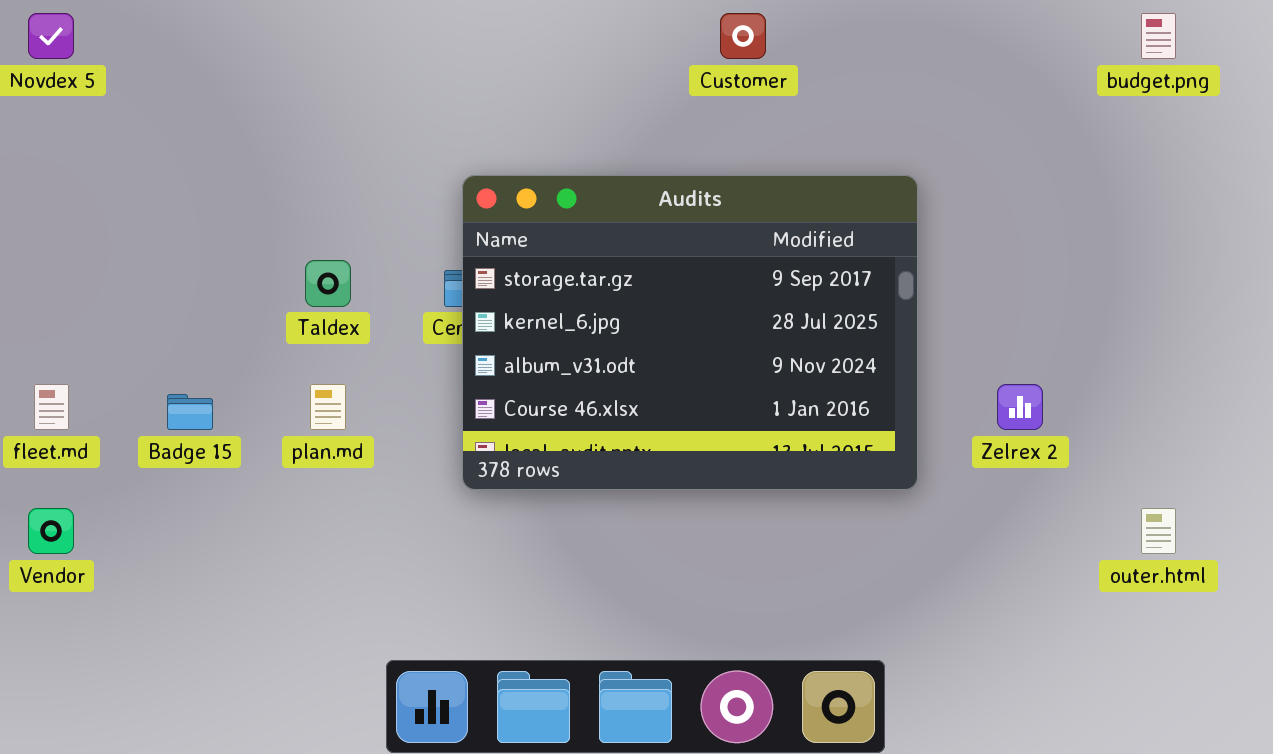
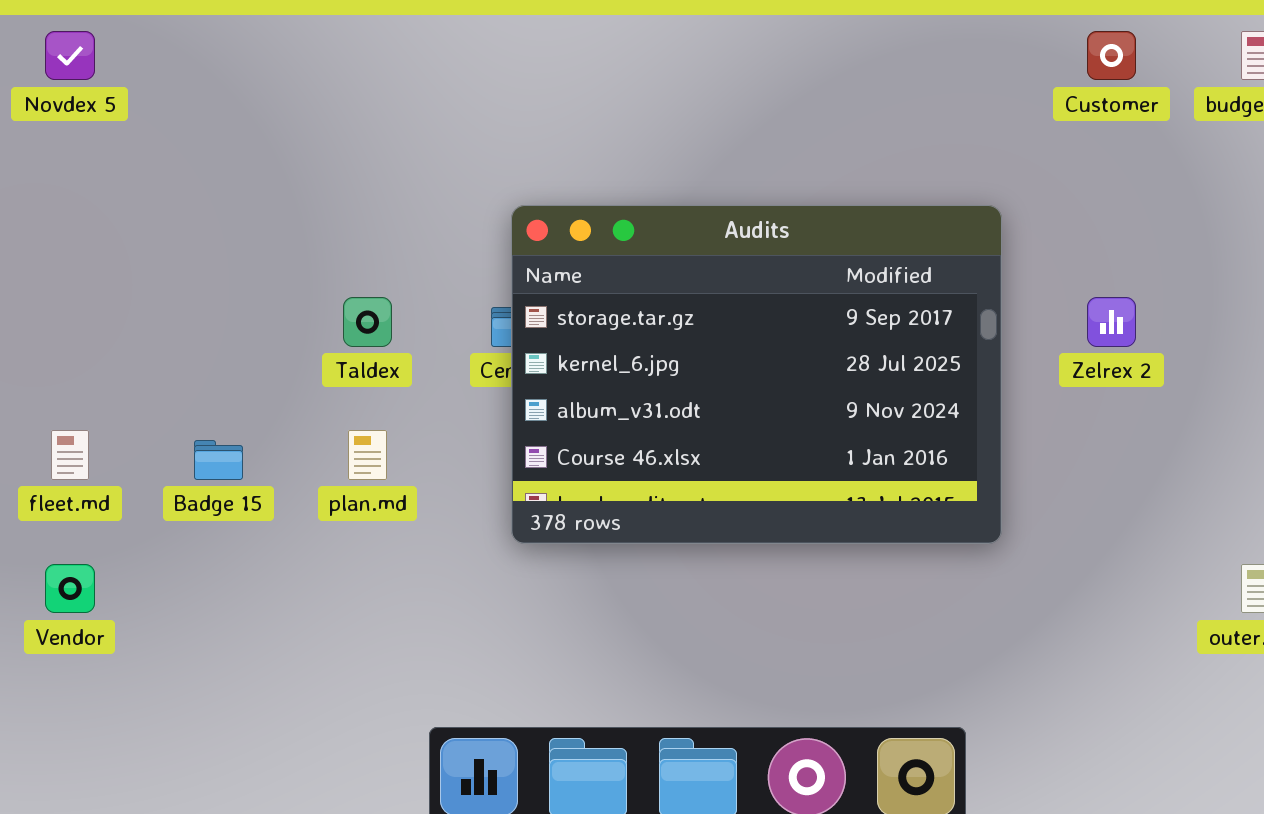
Customer: [720,13,766,59] -> [1087,31,1136,80], moved
Zelrex 2: [997,384,1043,430] -> [1087,297,1136,347], moved

